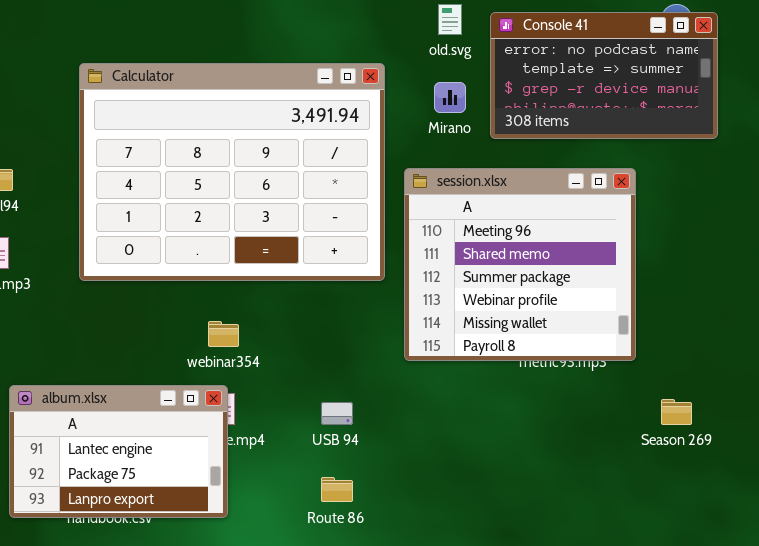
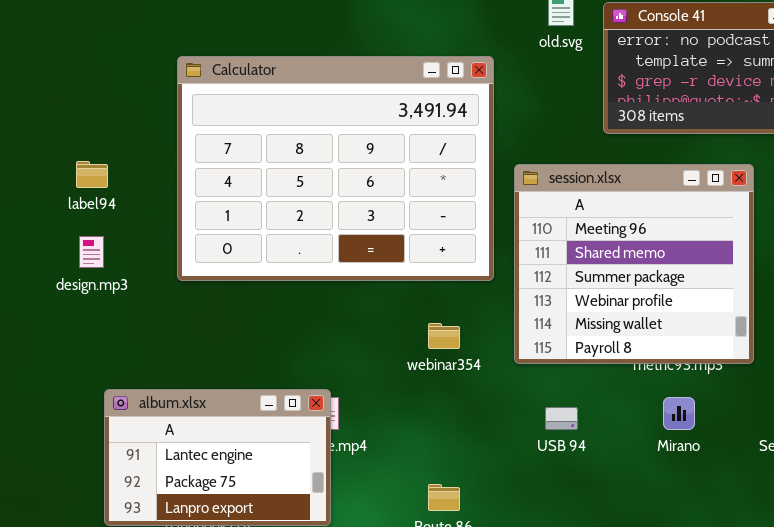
Mirano: [434,82,466,113] -> [663,397,695,430], moved
webinar354: [208,321,239,347] -> [428,323,460,349], moved
USB 94: [321,402,353,425] -> [545,407,578,430], moved

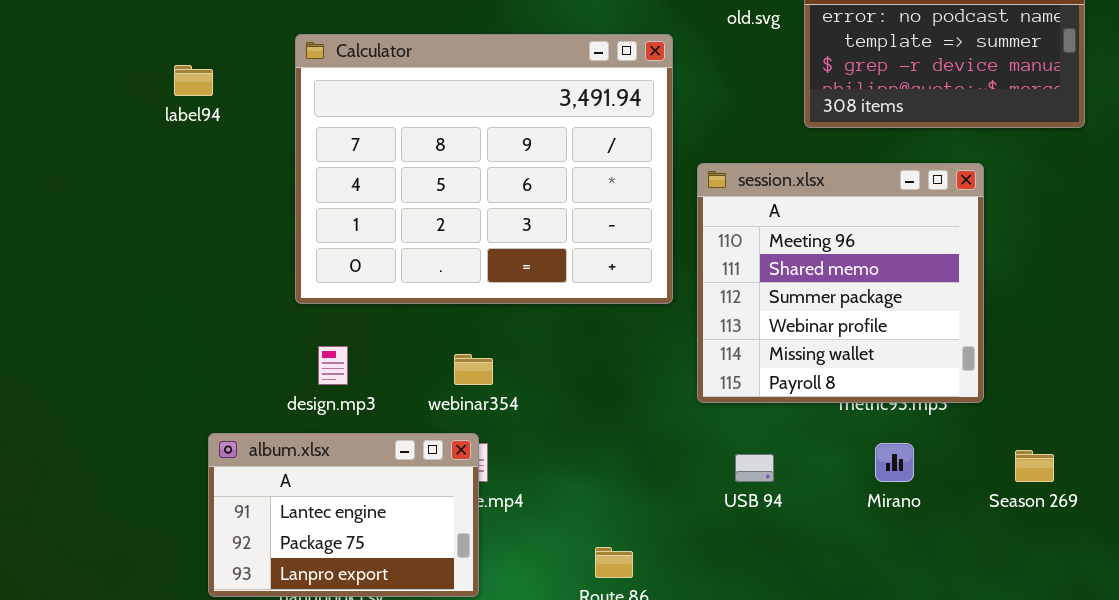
label94: [76,161,108,188] -> [174,65,213,96], moved
design.mp3: [79,236,104,268] -> [318,346,348,385], moved
webinar354: [428,323,460,349] -> [454,354,493,385], moved

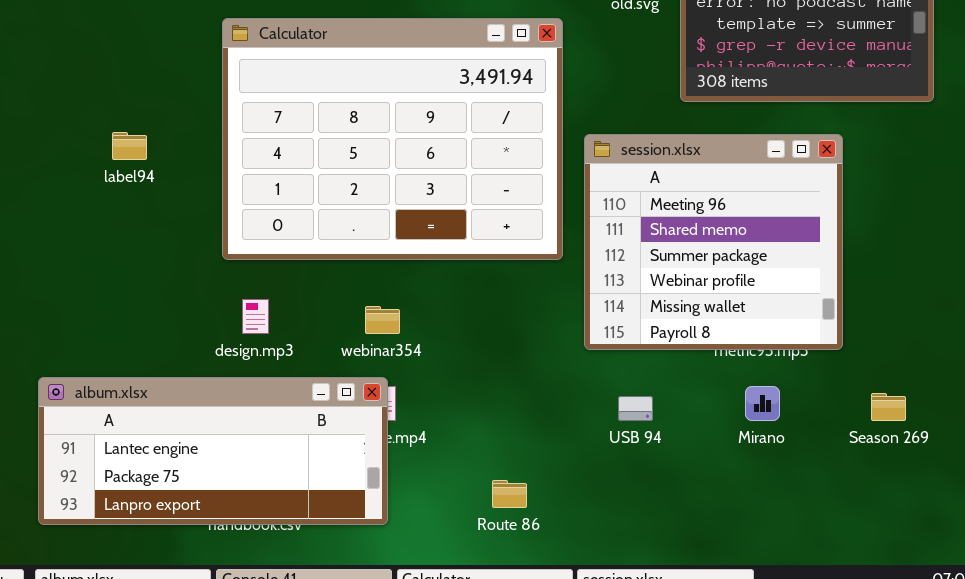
label94: [174,65,213,96] -> [112,132,147,160], moved
album.xlsx: [208,433,479,597] -> [38,377,388,525], resized

